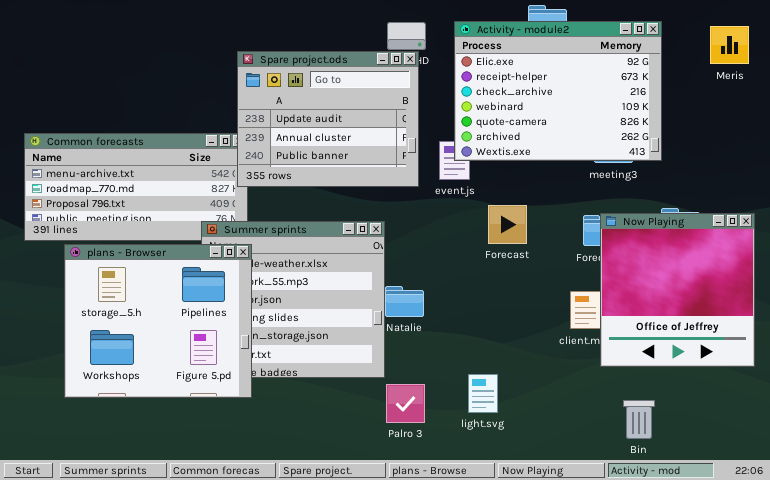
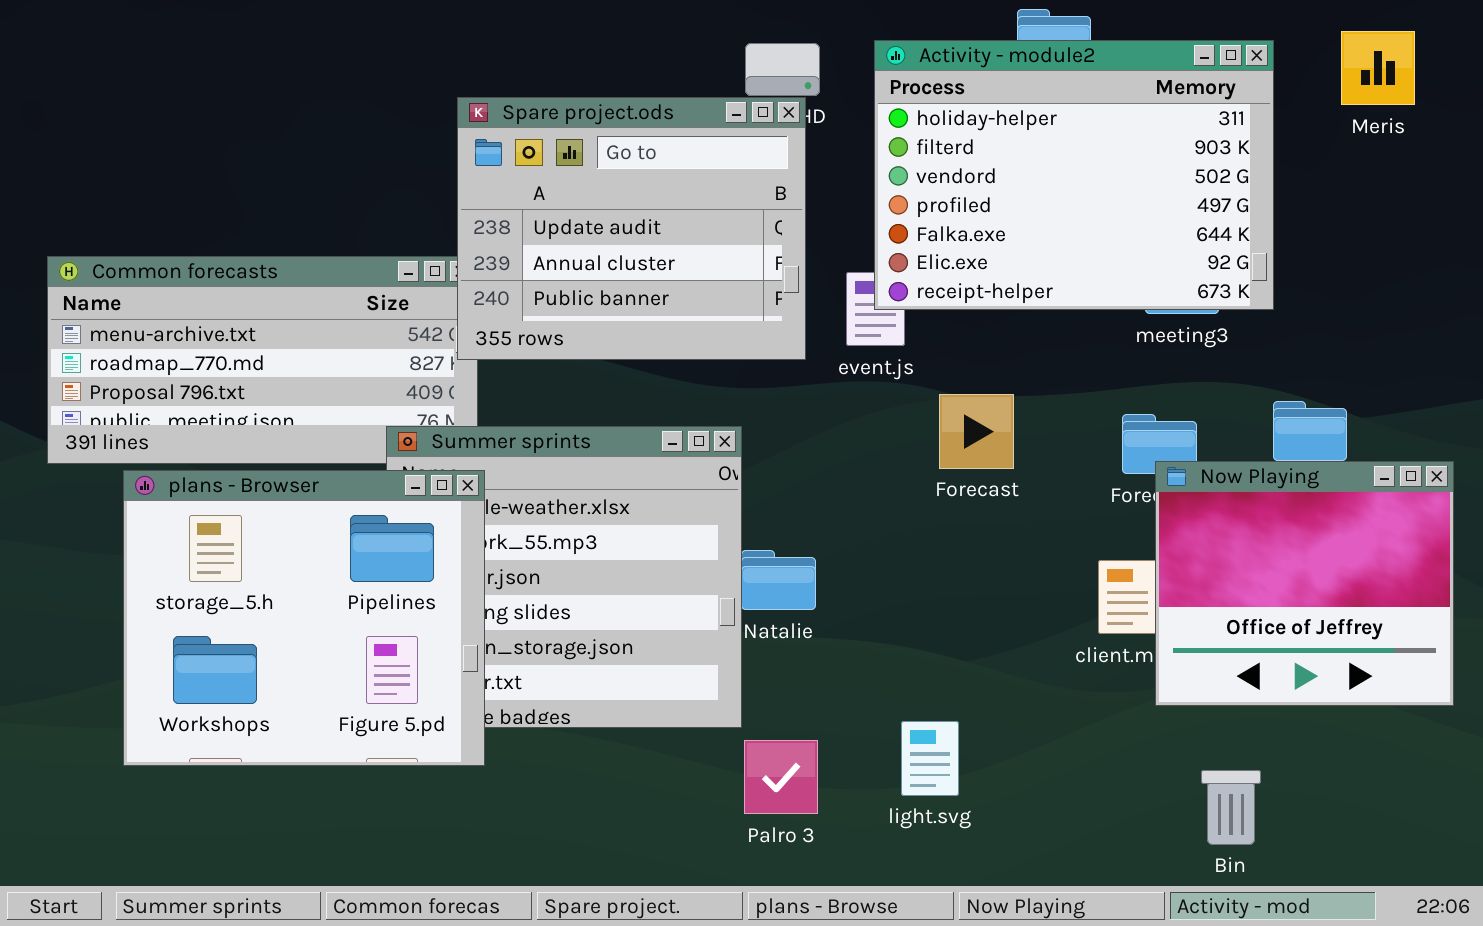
Activity - module2: [454,21,662,161] -> [874,40,1274,310], scrolled up 5 rows
Meris: [710,26,749,64] -> [1341,31,1415,105], moved
Now Playing: [600,213,755,367] -> [1155,461,1454,706], resized

